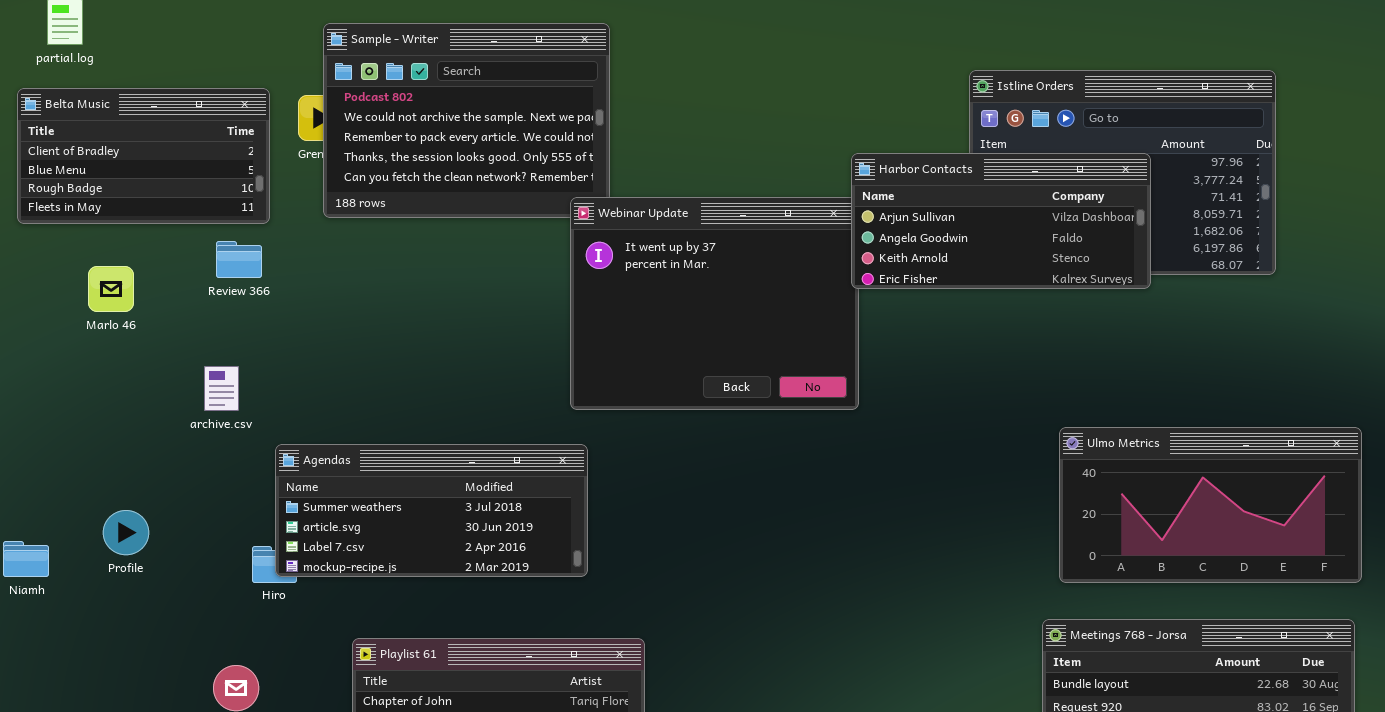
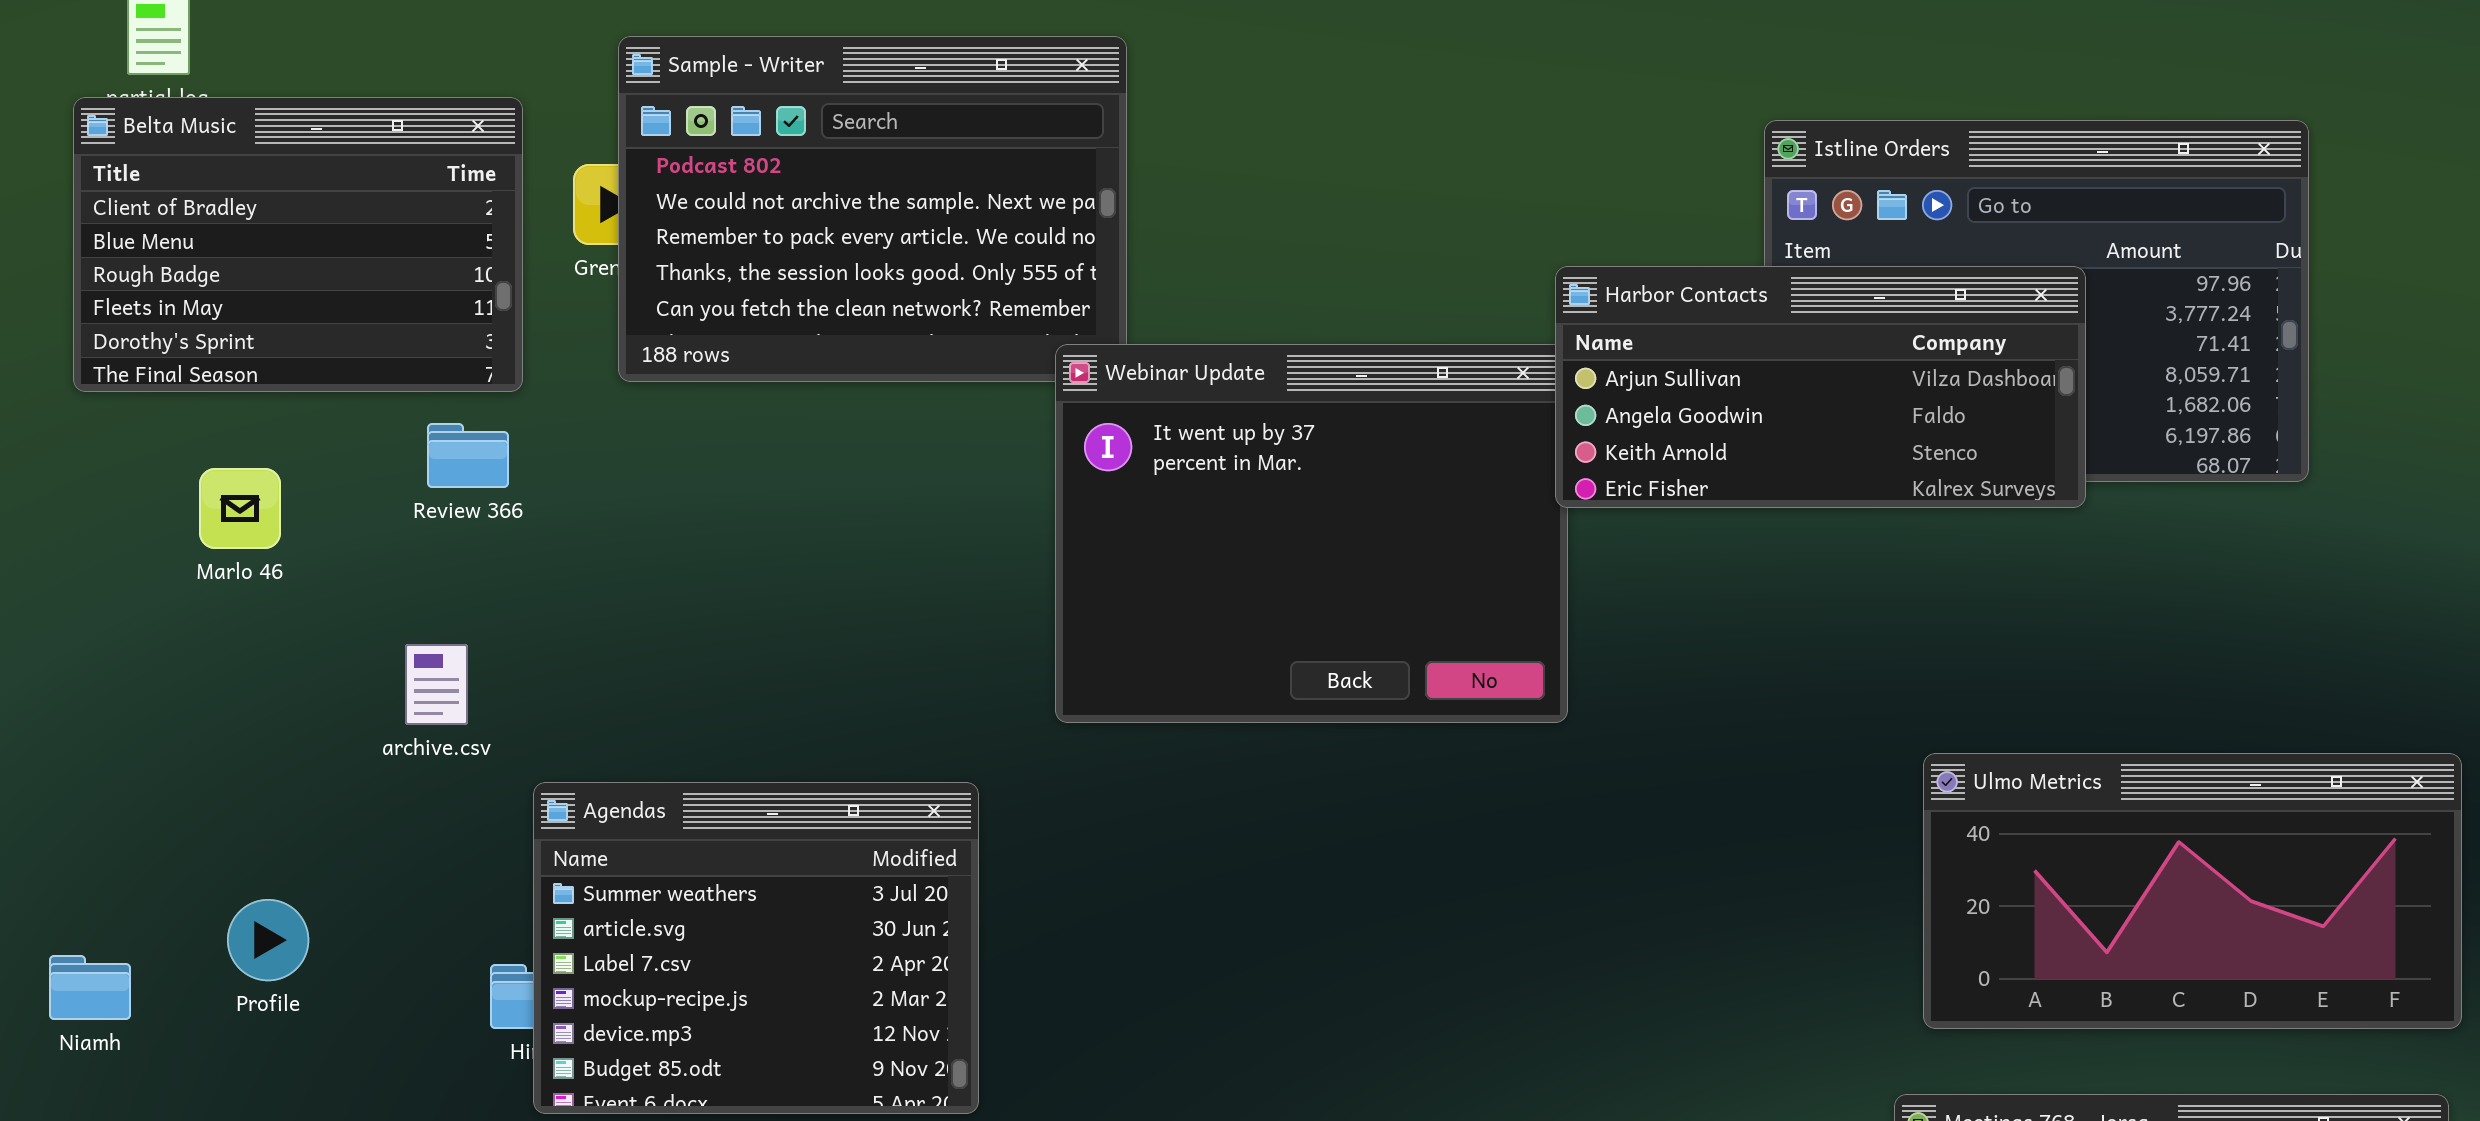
Belta Music: [17,88,270,224] -> [73,97,523,392], resized
Agendas: [275,444,588,577] -> [533,782,979,1114], resized

